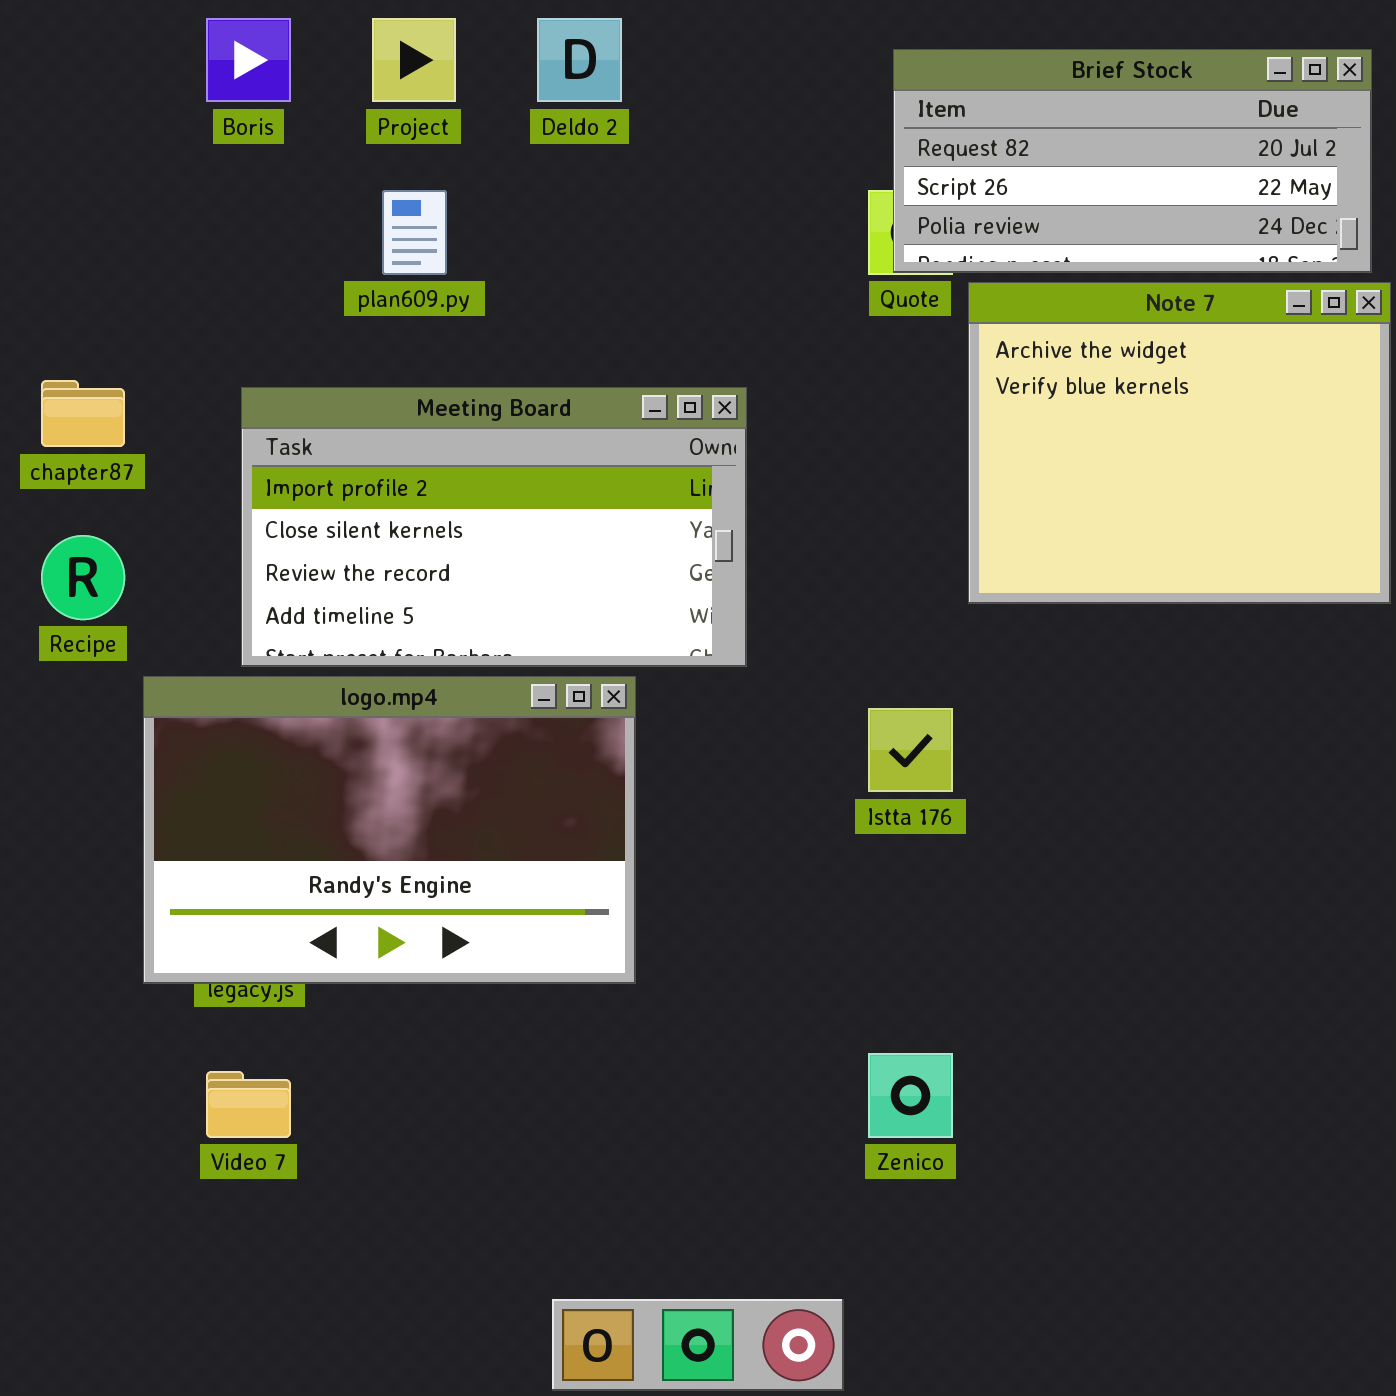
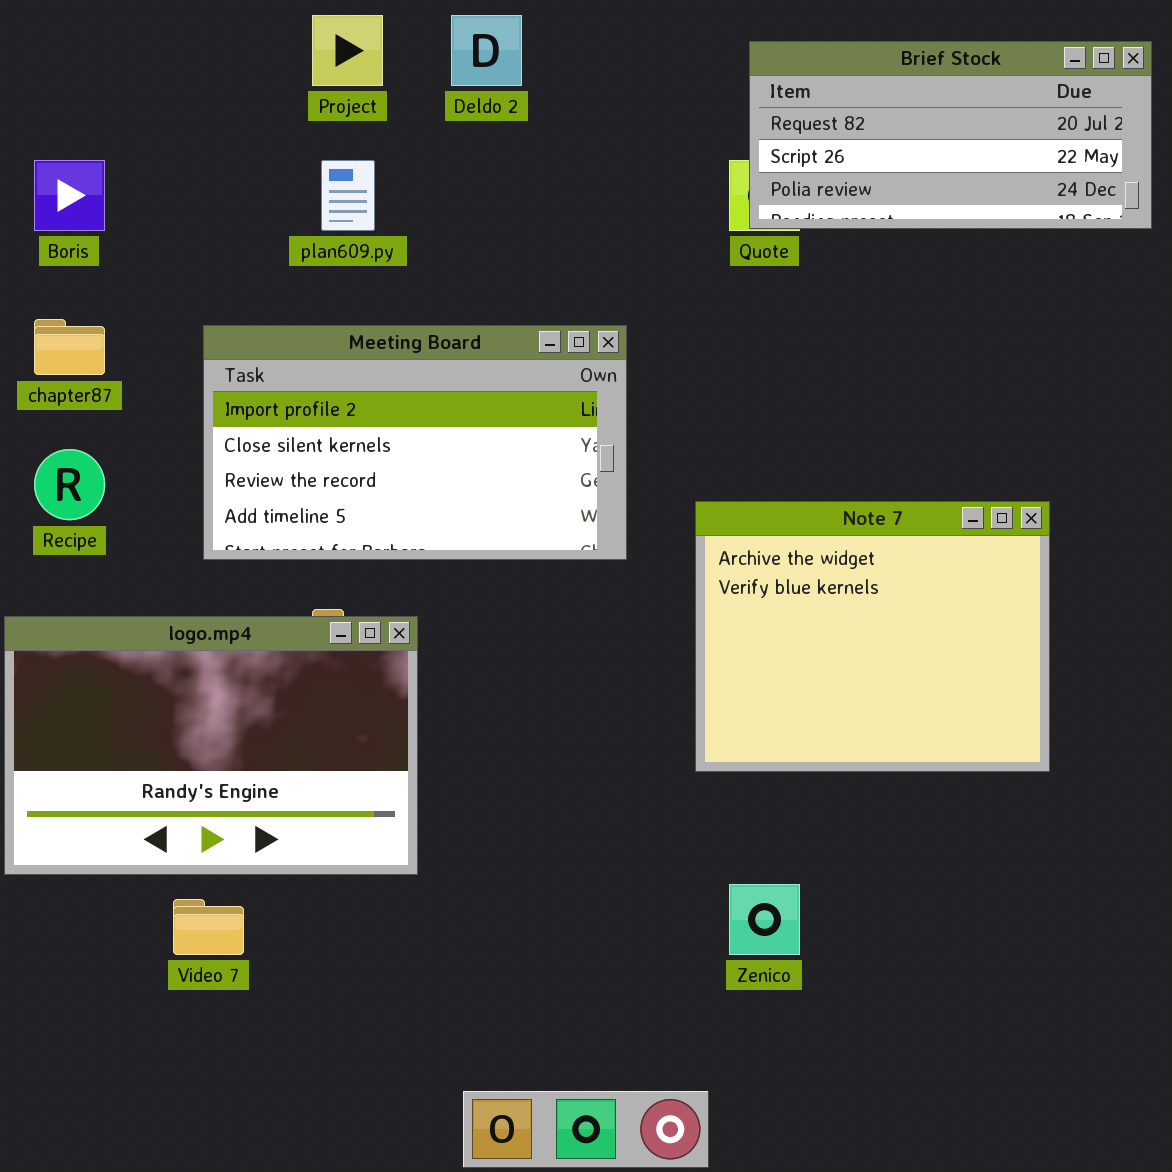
Boris: [206,18,291,102] -> [34,160,105,231], moved
Note 7: [968,282,1391,604] -> [695,501,1050,772], moved
logo.mp4: [143,676,636,984] -> [4,616,418,875], moved

